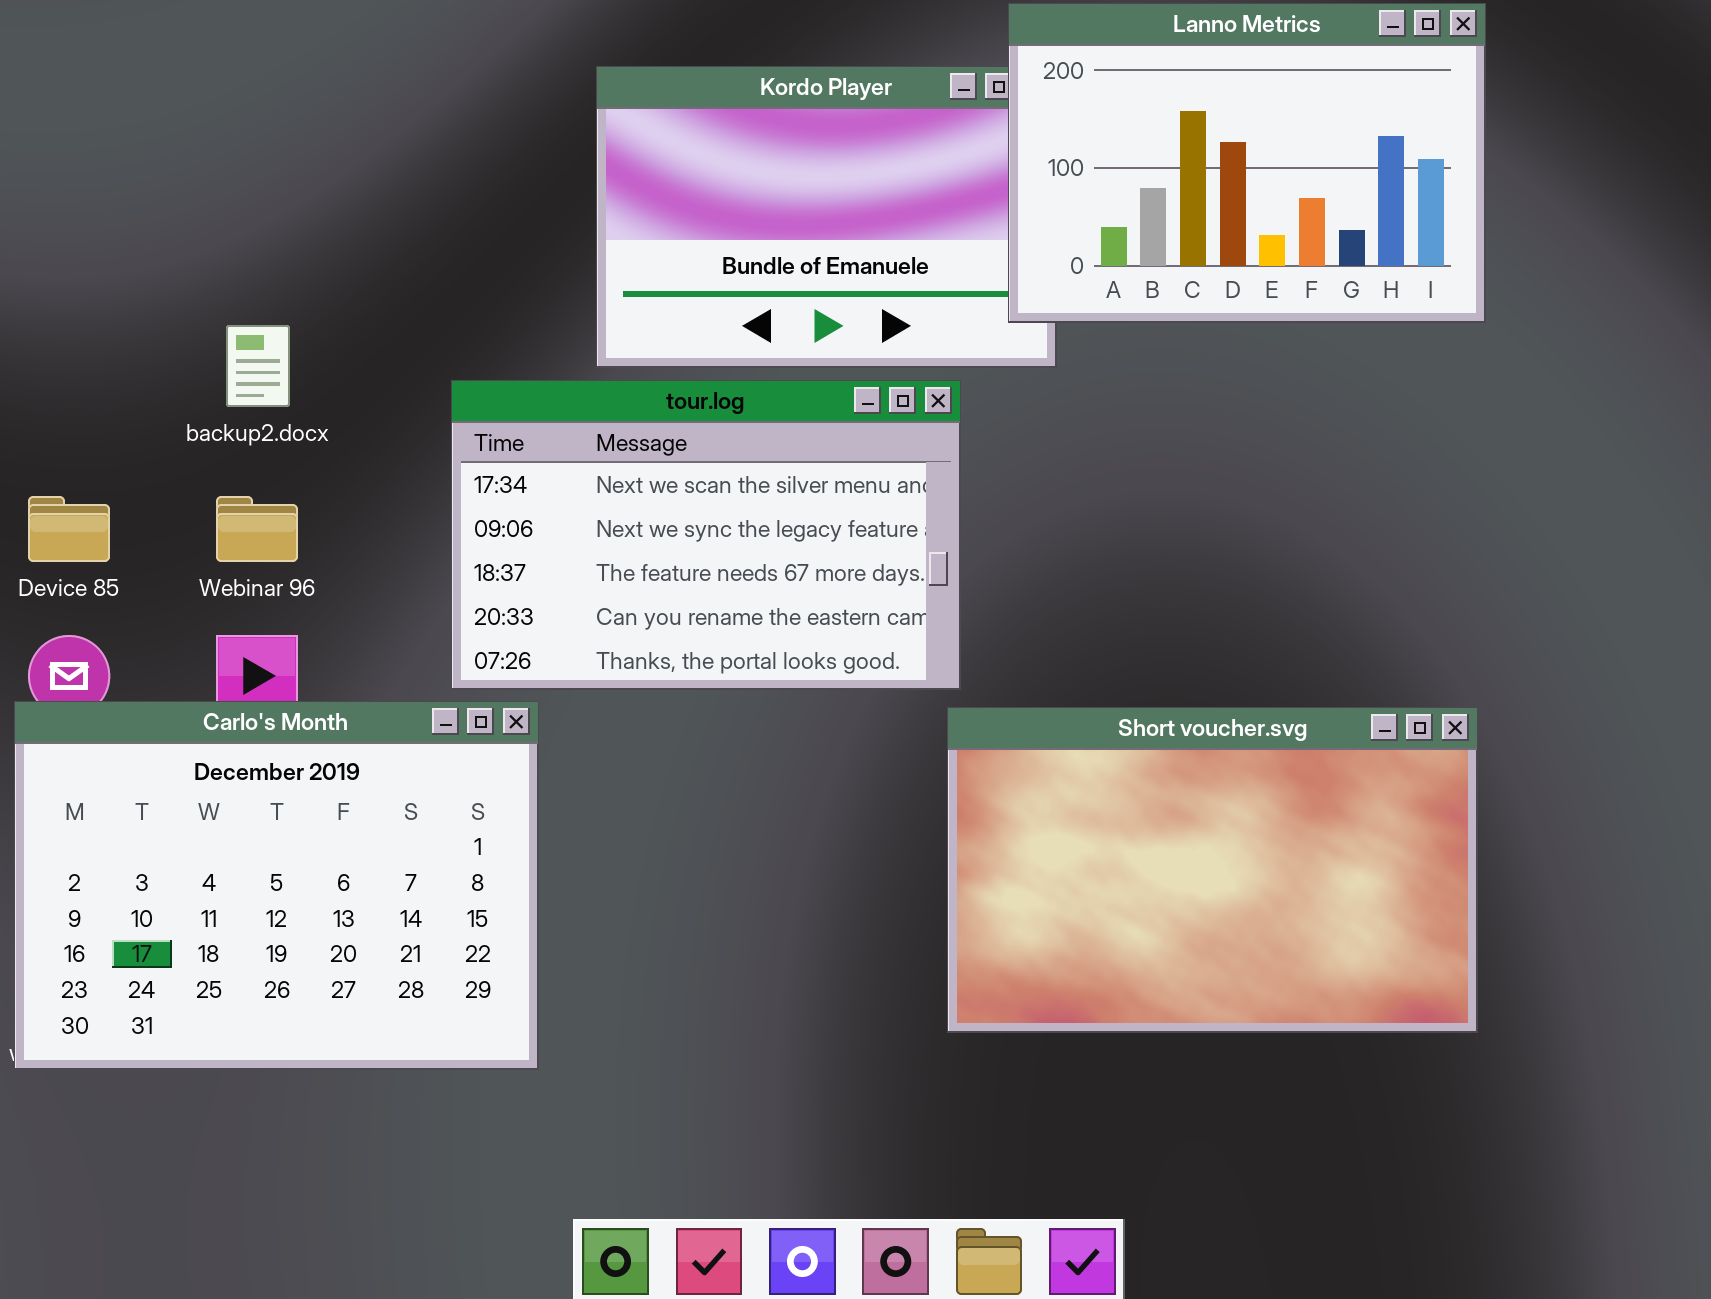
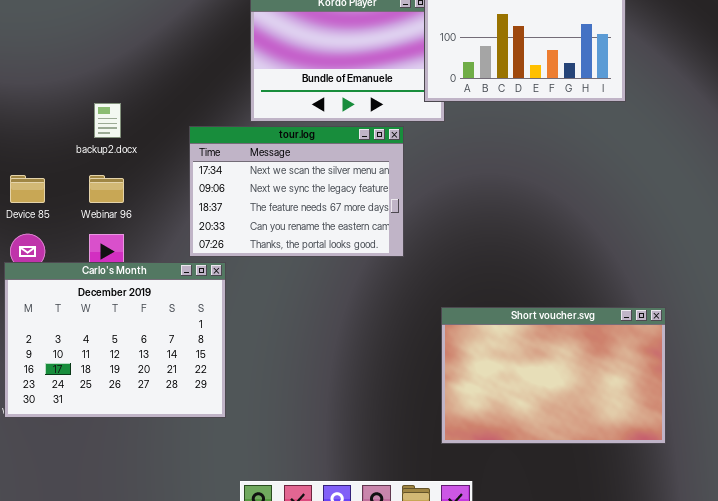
Short voucher.svg: [947,707,1478,1033] -> [441,307,666,444], moved

